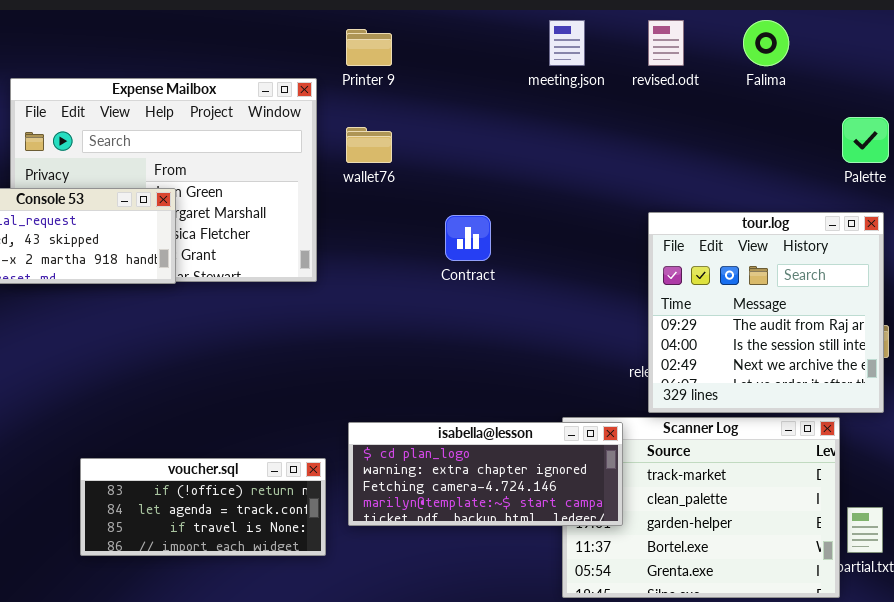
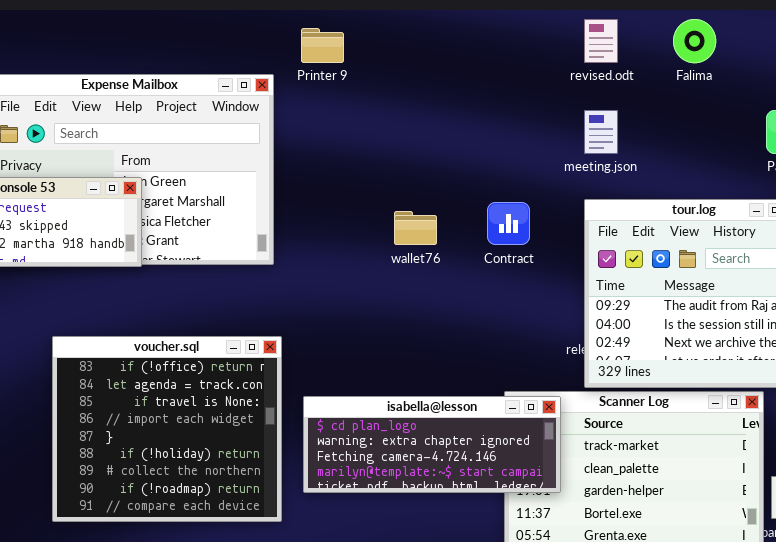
meeting.json: [549,20,585,66] -> [584,110,618,154], moved
wallet76: [346,127,392,163] -> [394,211,437,245], moved
Contract: [445,215,491,261] -> [487,202,530,245], moved
voucher.sql: [80,458,326,556] -> [52,336,282,522], resized

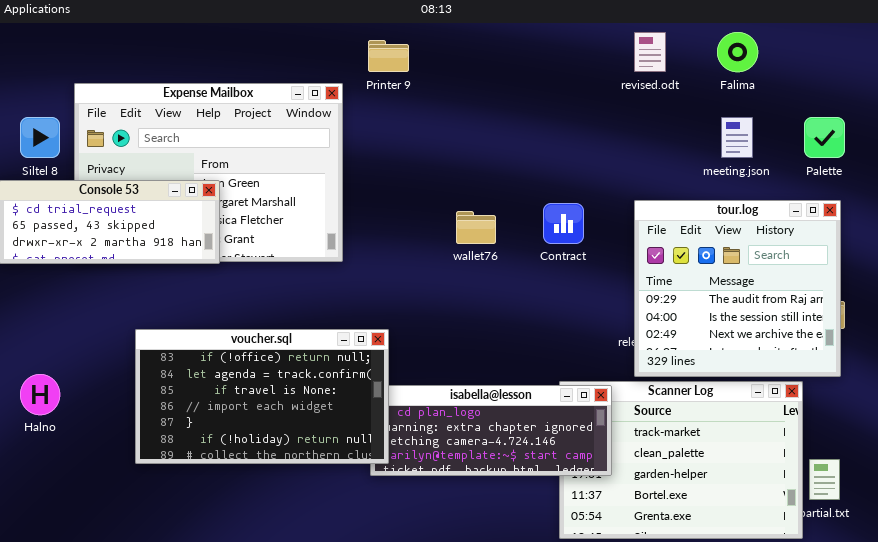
meeting.json: [584,110,618,154] -> [721,117,753,158], moved
voucher.sql: [52,336,282,522] -> [135,329,389,464], resized

